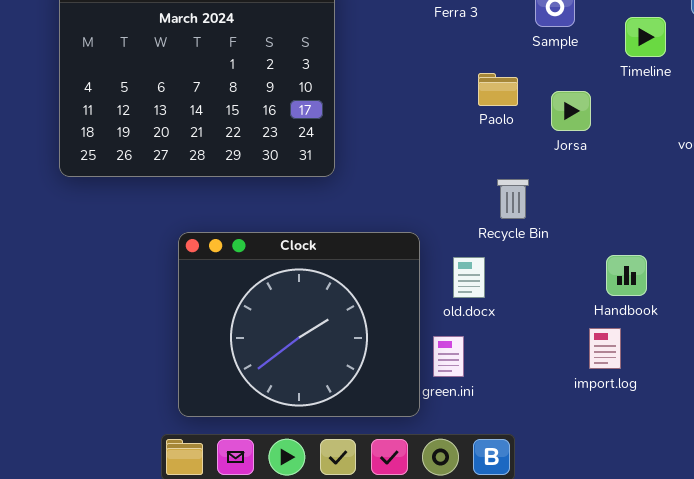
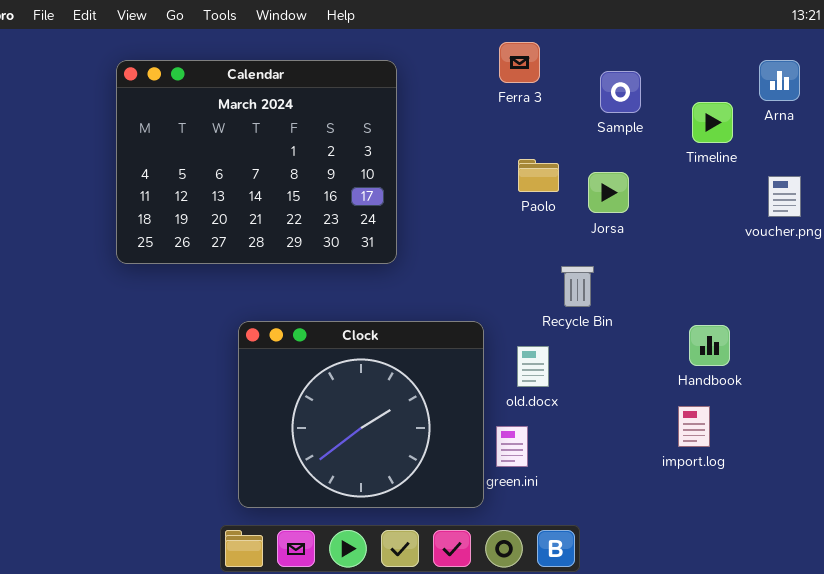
Paolo: [478,73,518,106] -> [518,159,559,192], moved
Jorsa: [551,91,591,131] -> [588,172,629,213], moved
Handbook: [606,255,647,296] -> [689,325,730,366], moved
import.log: [589,328,621,369] -> [678,406,710,447], moved

